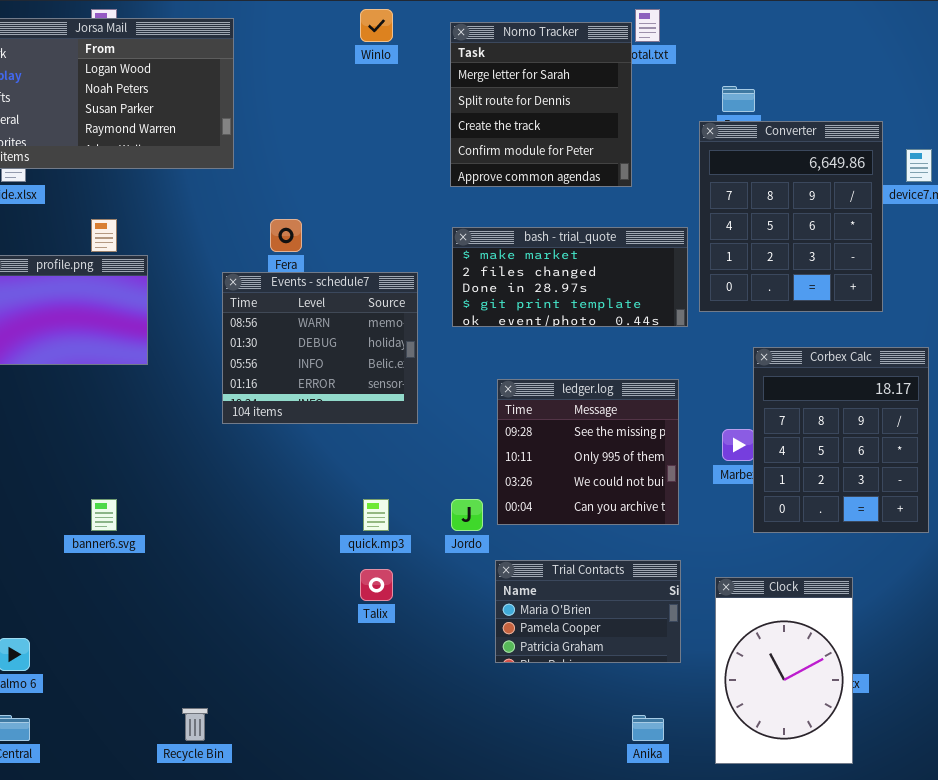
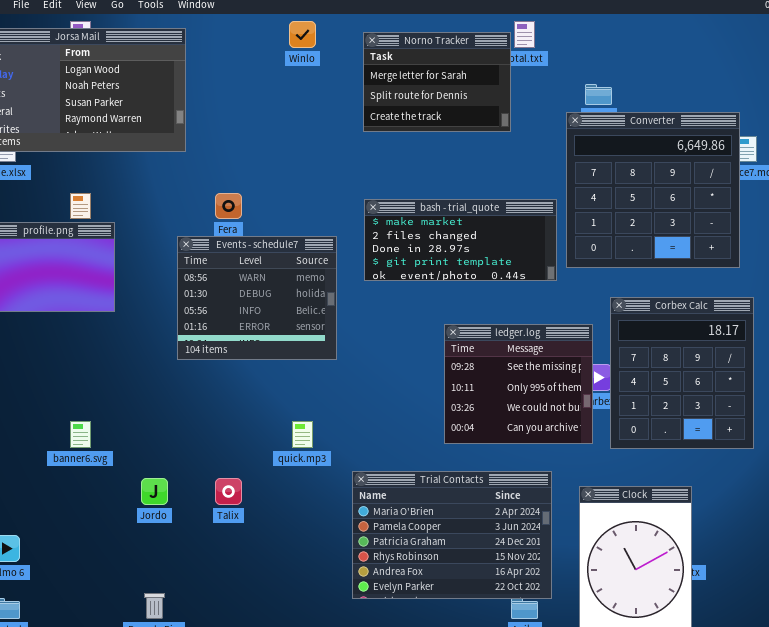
Norno Tracker: [450,22,632,187] -> [363,32,511,132], resized
Converter: [699,121,883,312] -> [566,112,740,268], resized
ledger.log: [497,379,679,525] -> [444,324,593,444], moved
Jordo: [451,499,483,531] -> [141,478,168,505], moved
Trial Contacts: [495,560,681,663] -> [352,471,552,599], resized
Talix: [360,569,393,601] -> [215,478,242,505], moved

